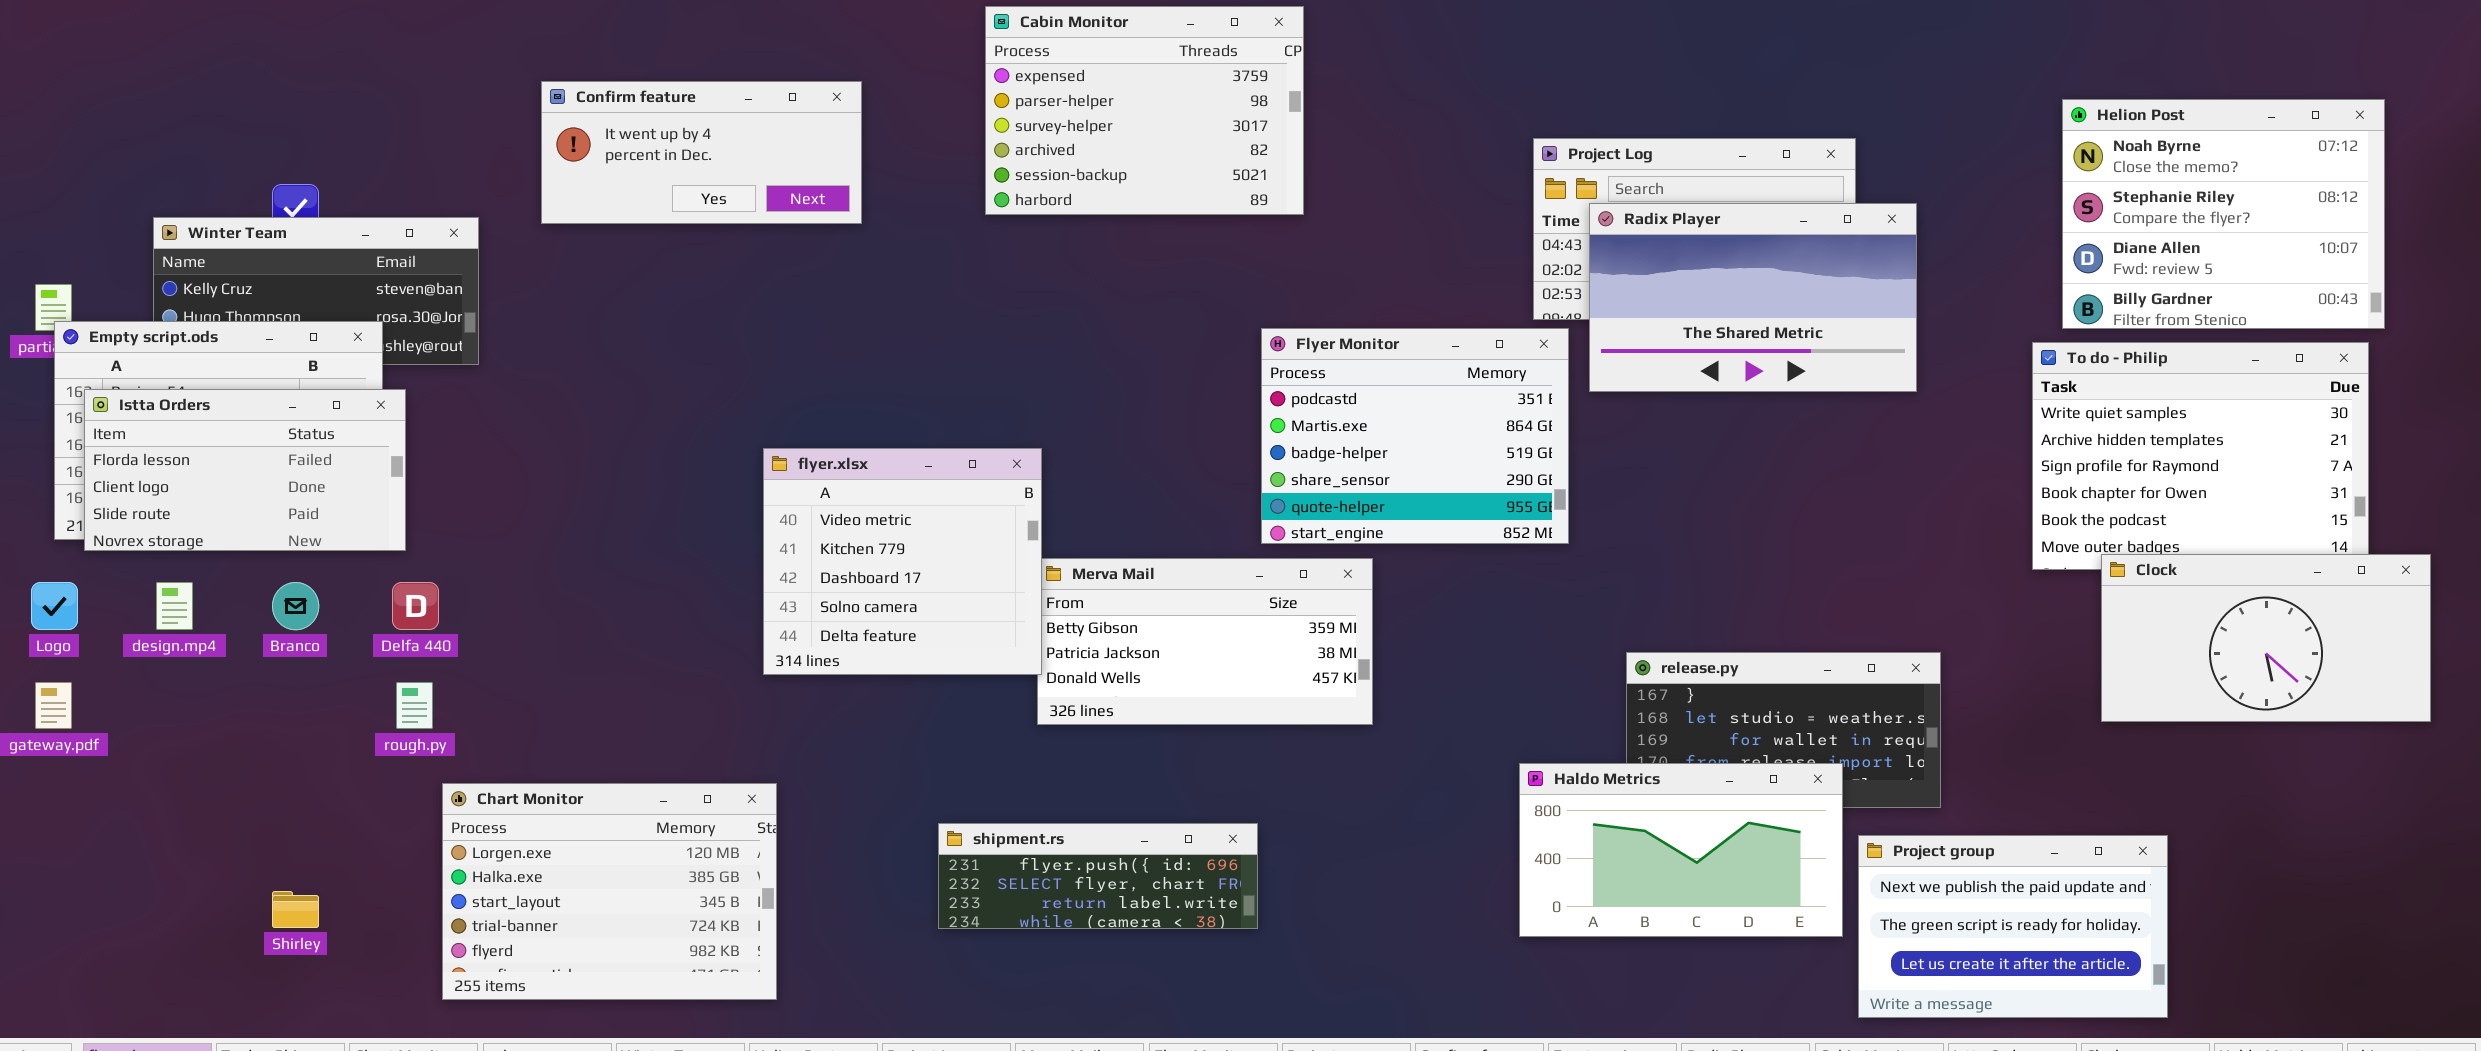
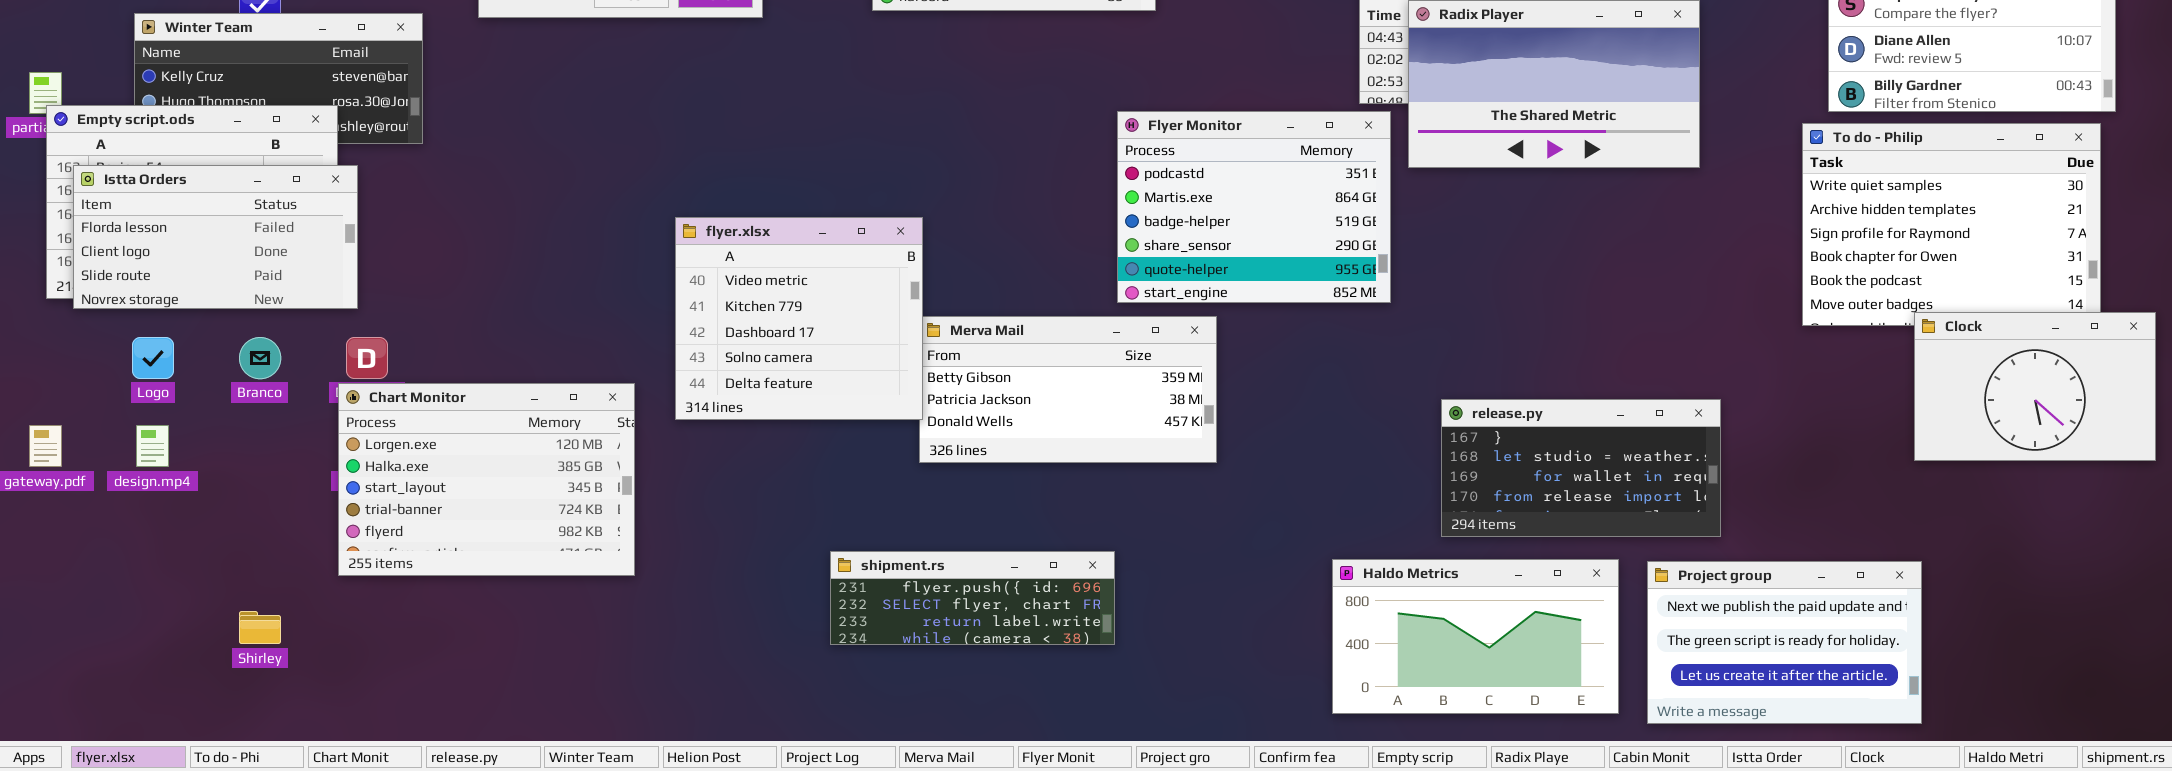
Clock: [2101,554,2431,722] -> [1914,312,2156,461], resized
Logo: [31,582,78,630] -> [132,337,174,379], moved
design.mp4: [156,582,193,630] -> [136,425,169,467], moved
Haldo Metrics: [1519,763,1843,937] -> [1332,559,1619,714], moved
Chart Monitor: [442,783,777,1000] -> [338,383,635,576], moved

